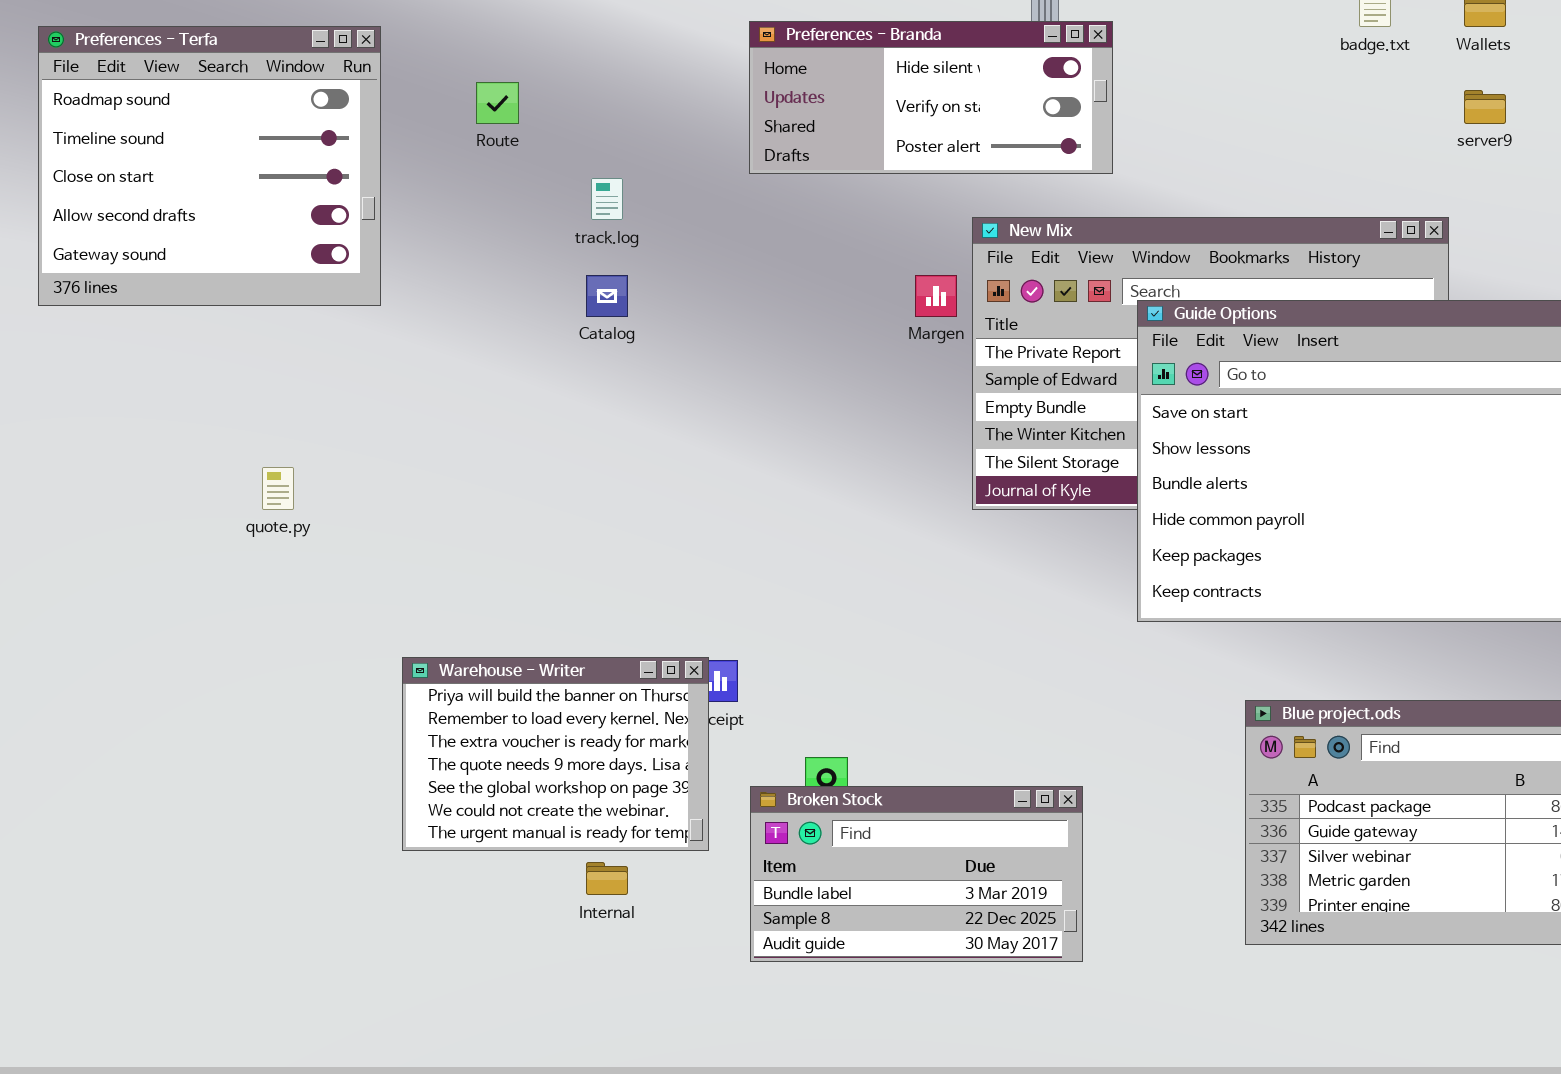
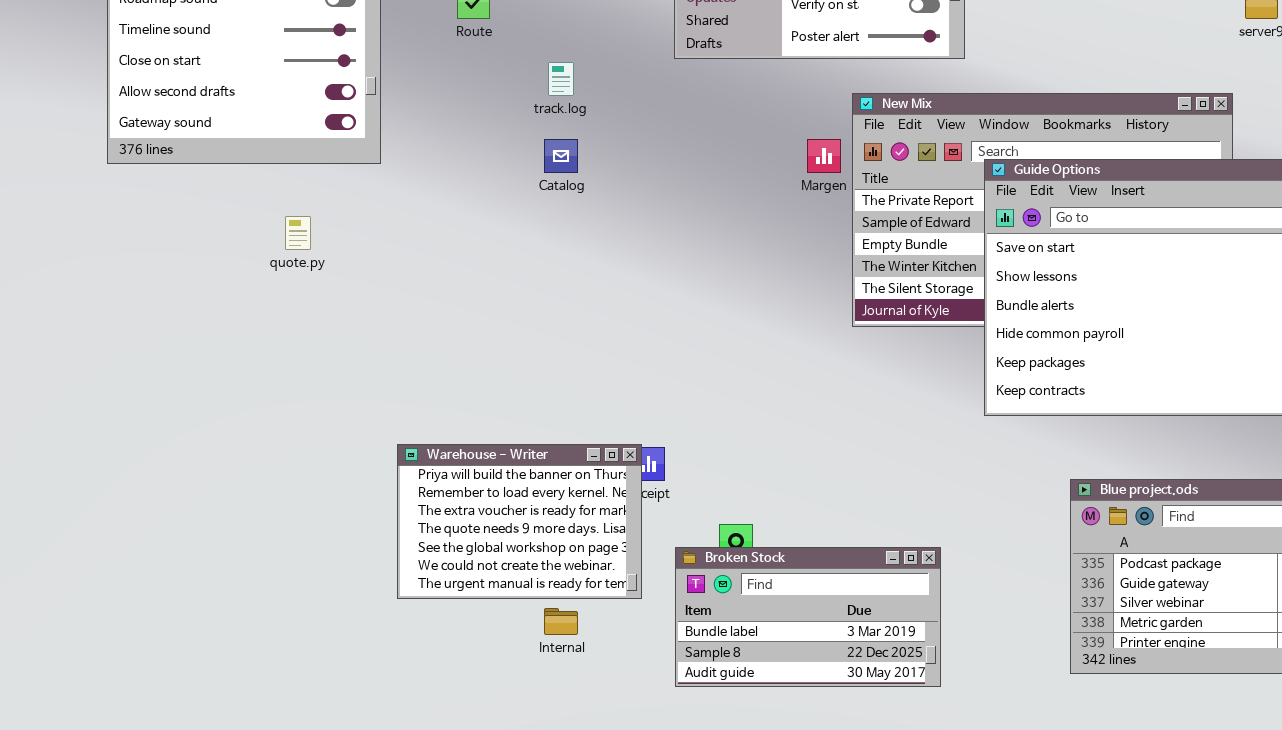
quote.py: [262,467,294,510] -> [285,216,311,250], moved

